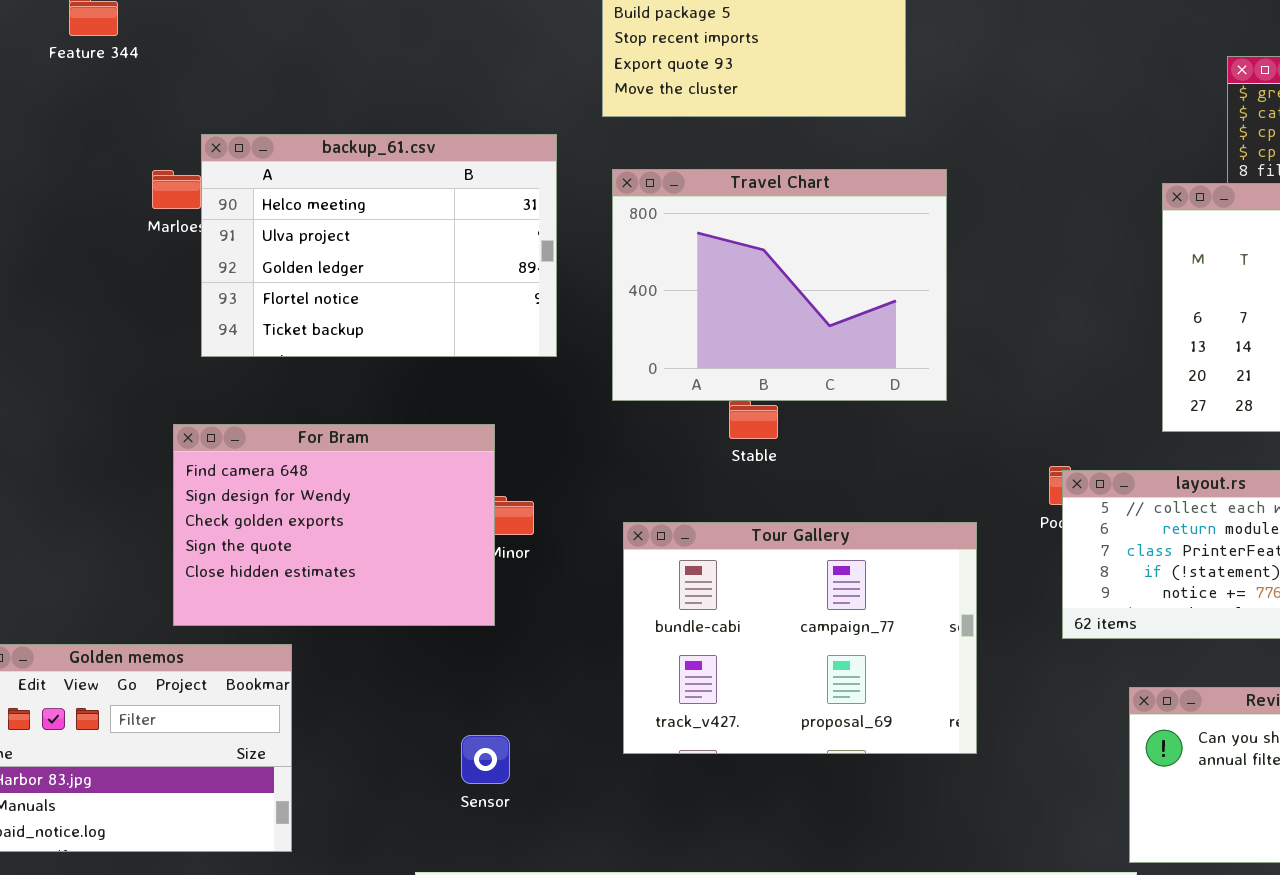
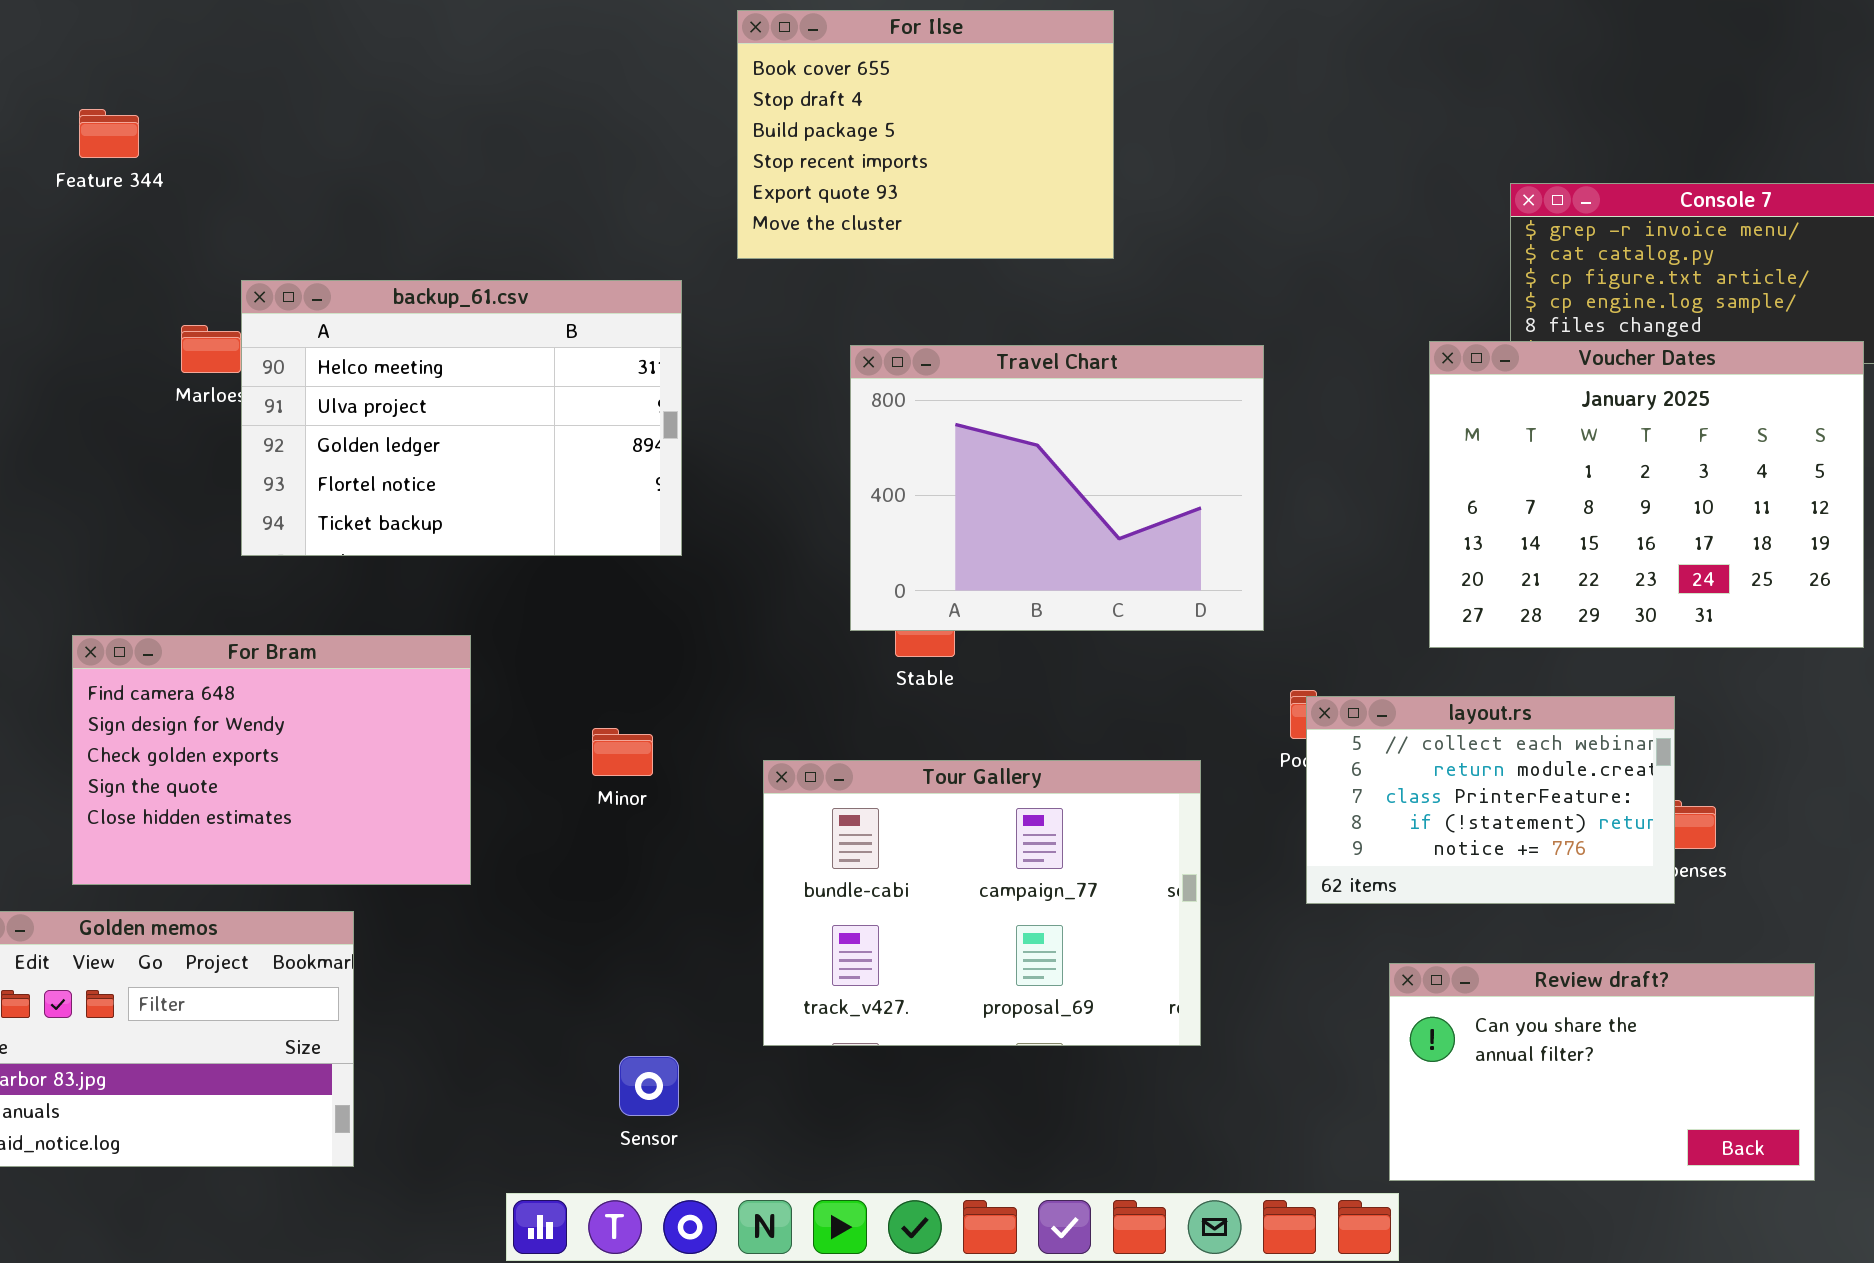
Travel Chart: [612,169,947,401] -> [850,345,1264,631], moved
For Bram: [173,424,495,626] -> [72,635,471,885], moved
Sensor: [461,735,510,784] -> [619,1056,679,1116], moved

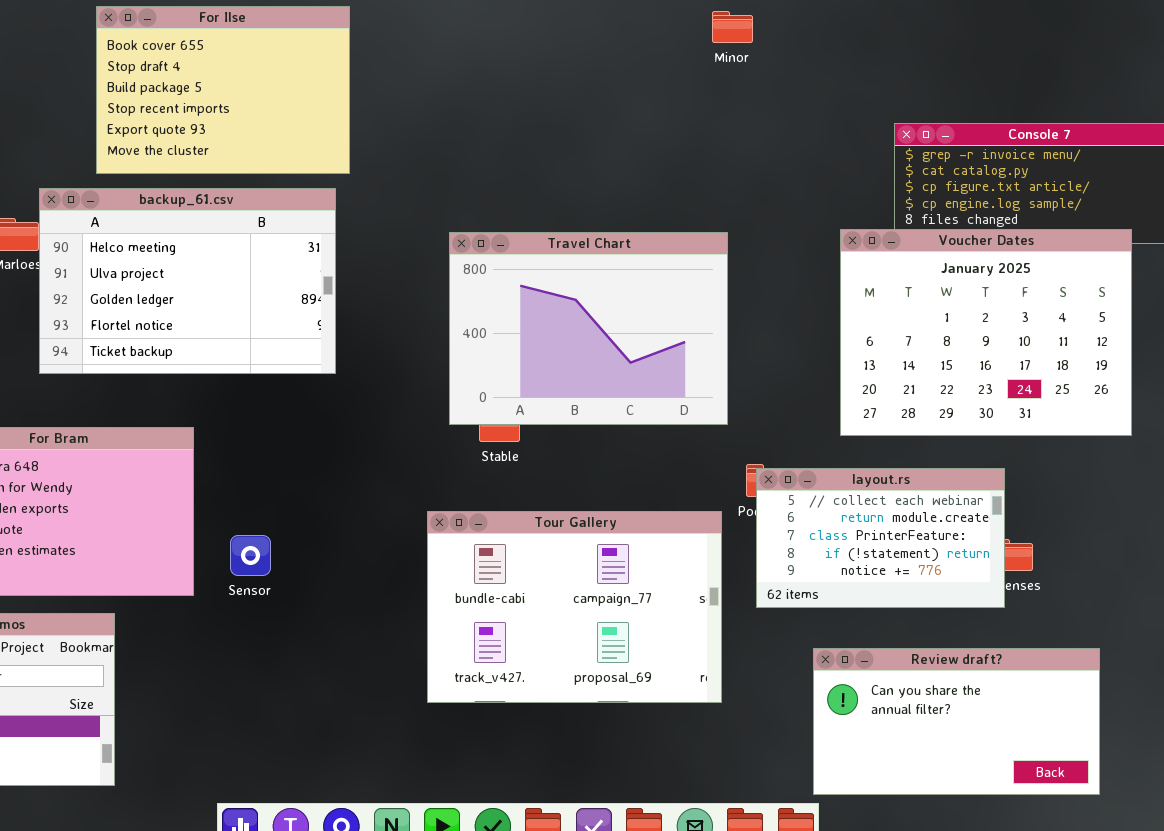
For Ilse: [737,10,1114,259] -> [96,6,350,174], moved
Minor: [592,728,653,776] -> [712,11,753,43], moved
Tour Gallery: [763,760,1201,1046] -> [427,511,722,703], moved
Sensor: [619,1056,679,1116] -> [230,535,271,576], moved

